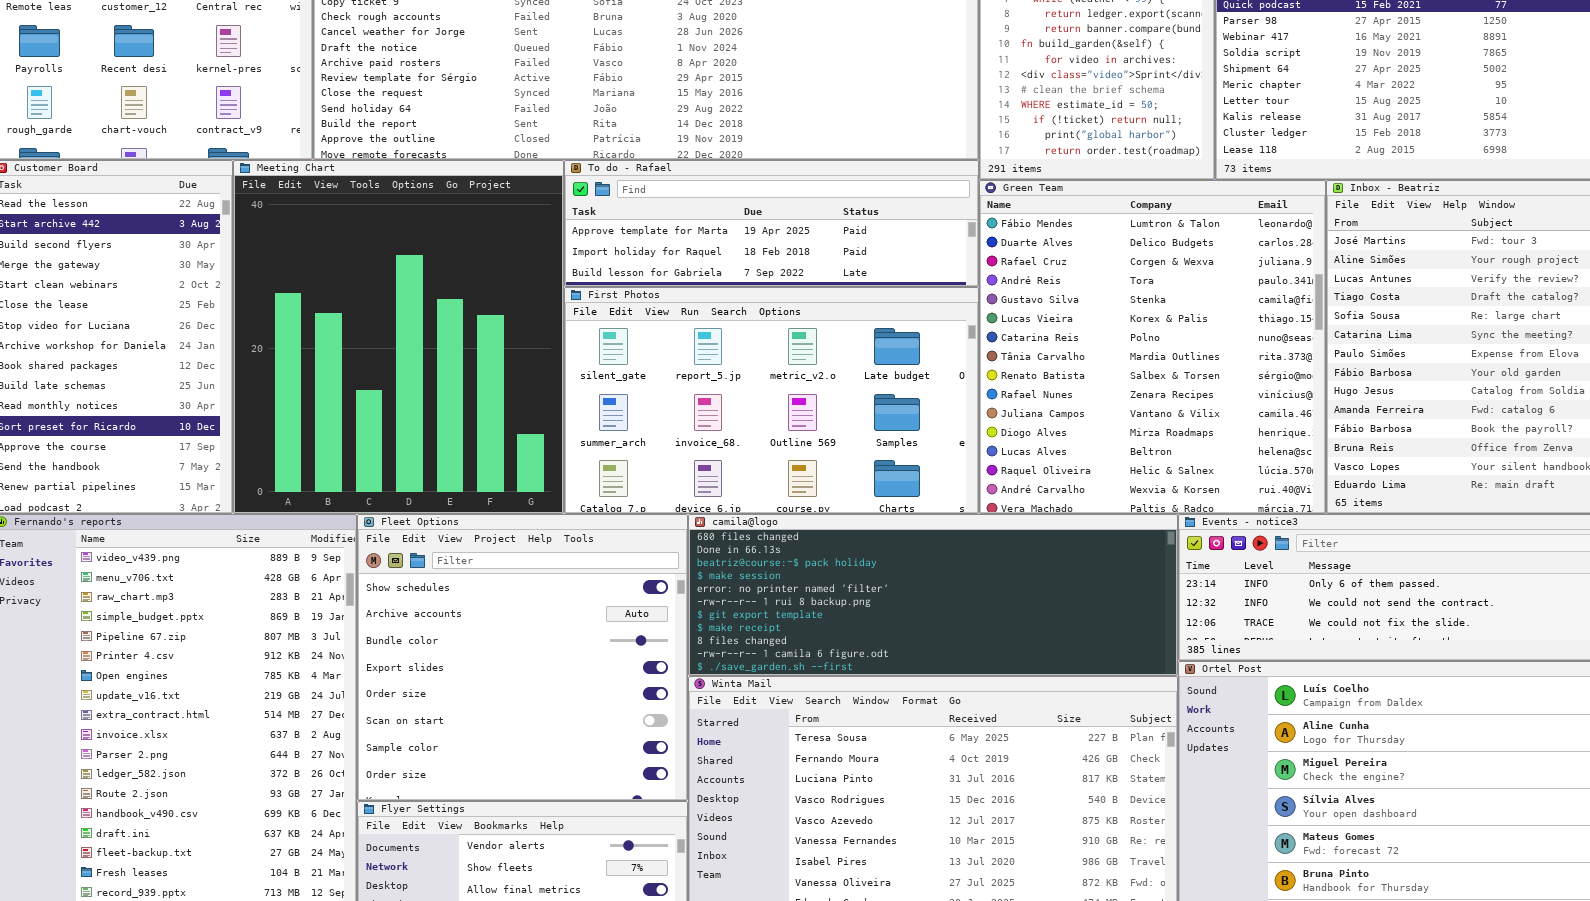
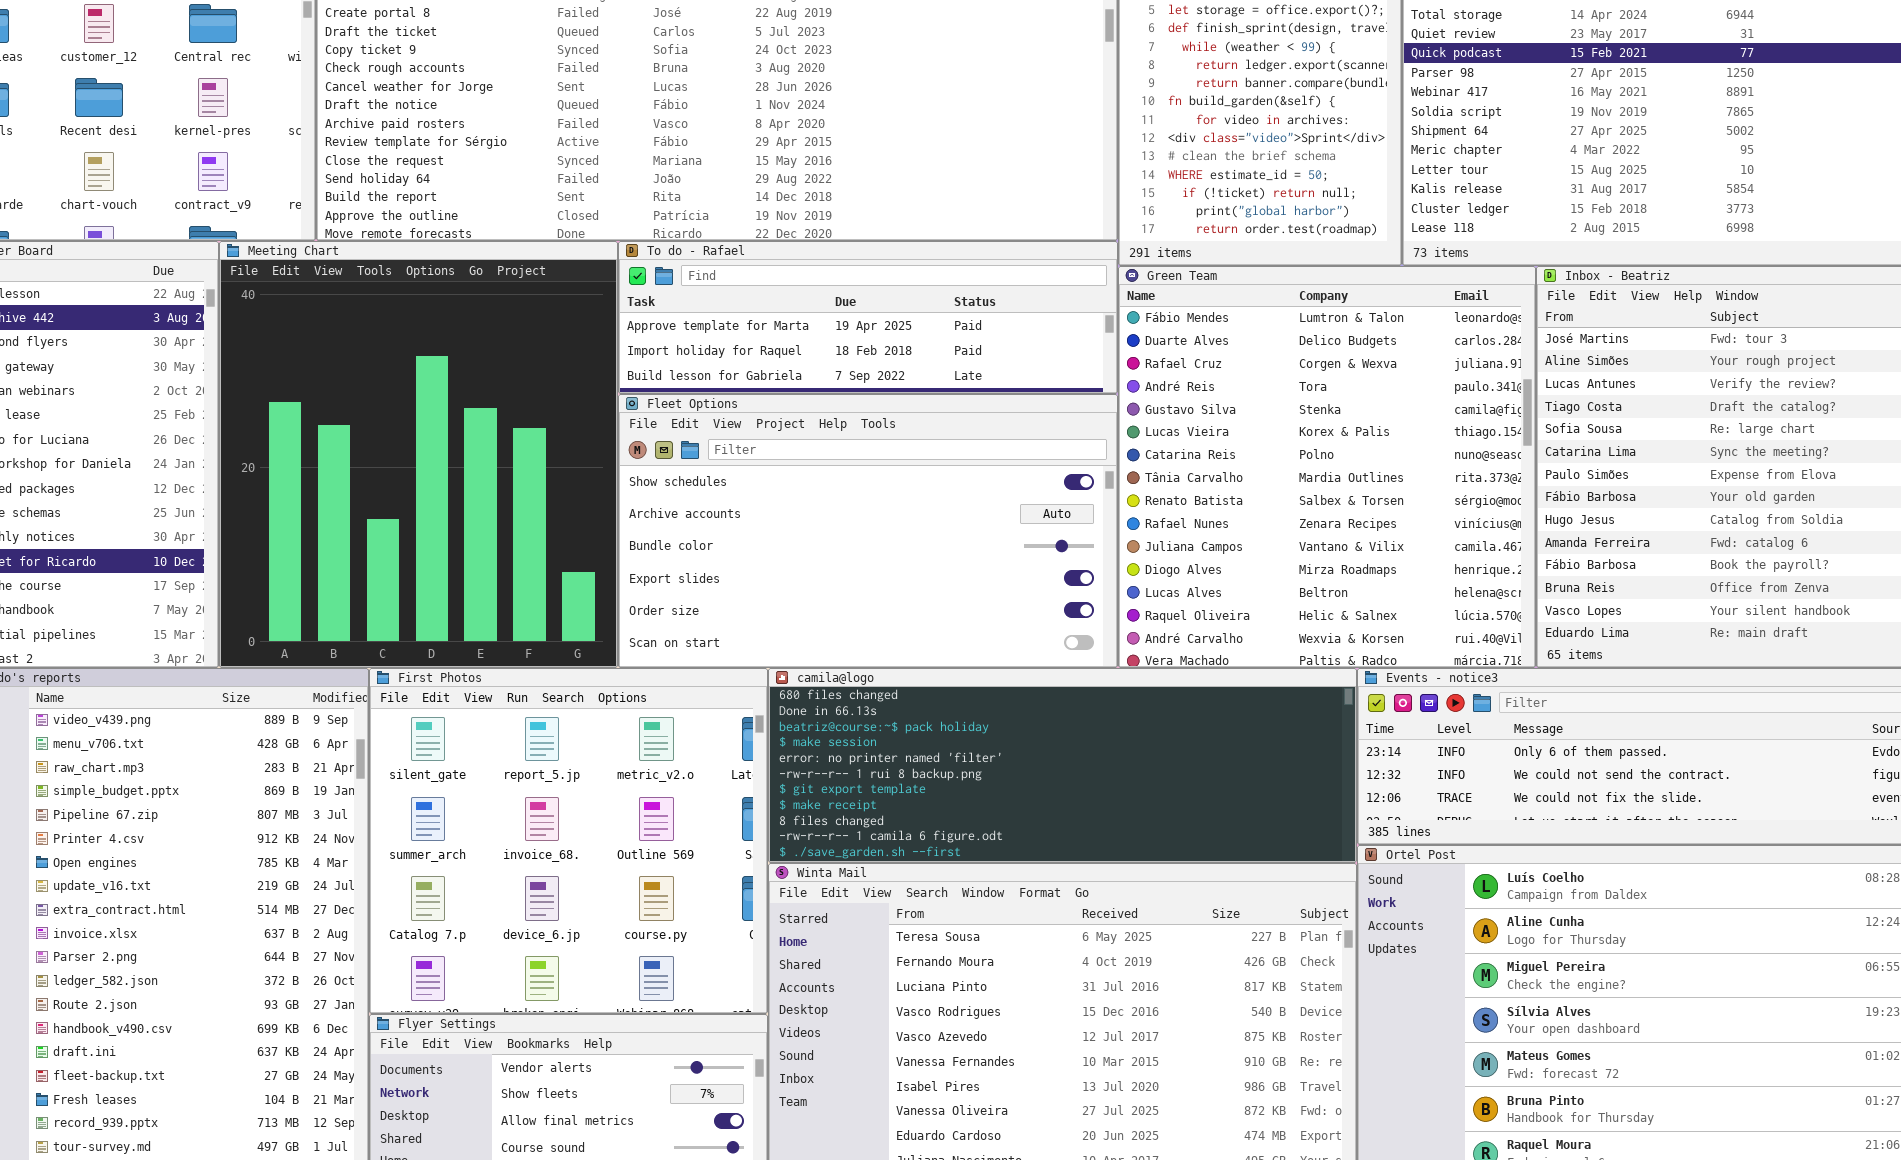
First Photos: [564,287,979,514] -> [369,668,768,1014], moved, resized
Fleet Options: [357,514,688,801] -> [618,394,1118,668], moved, resized

